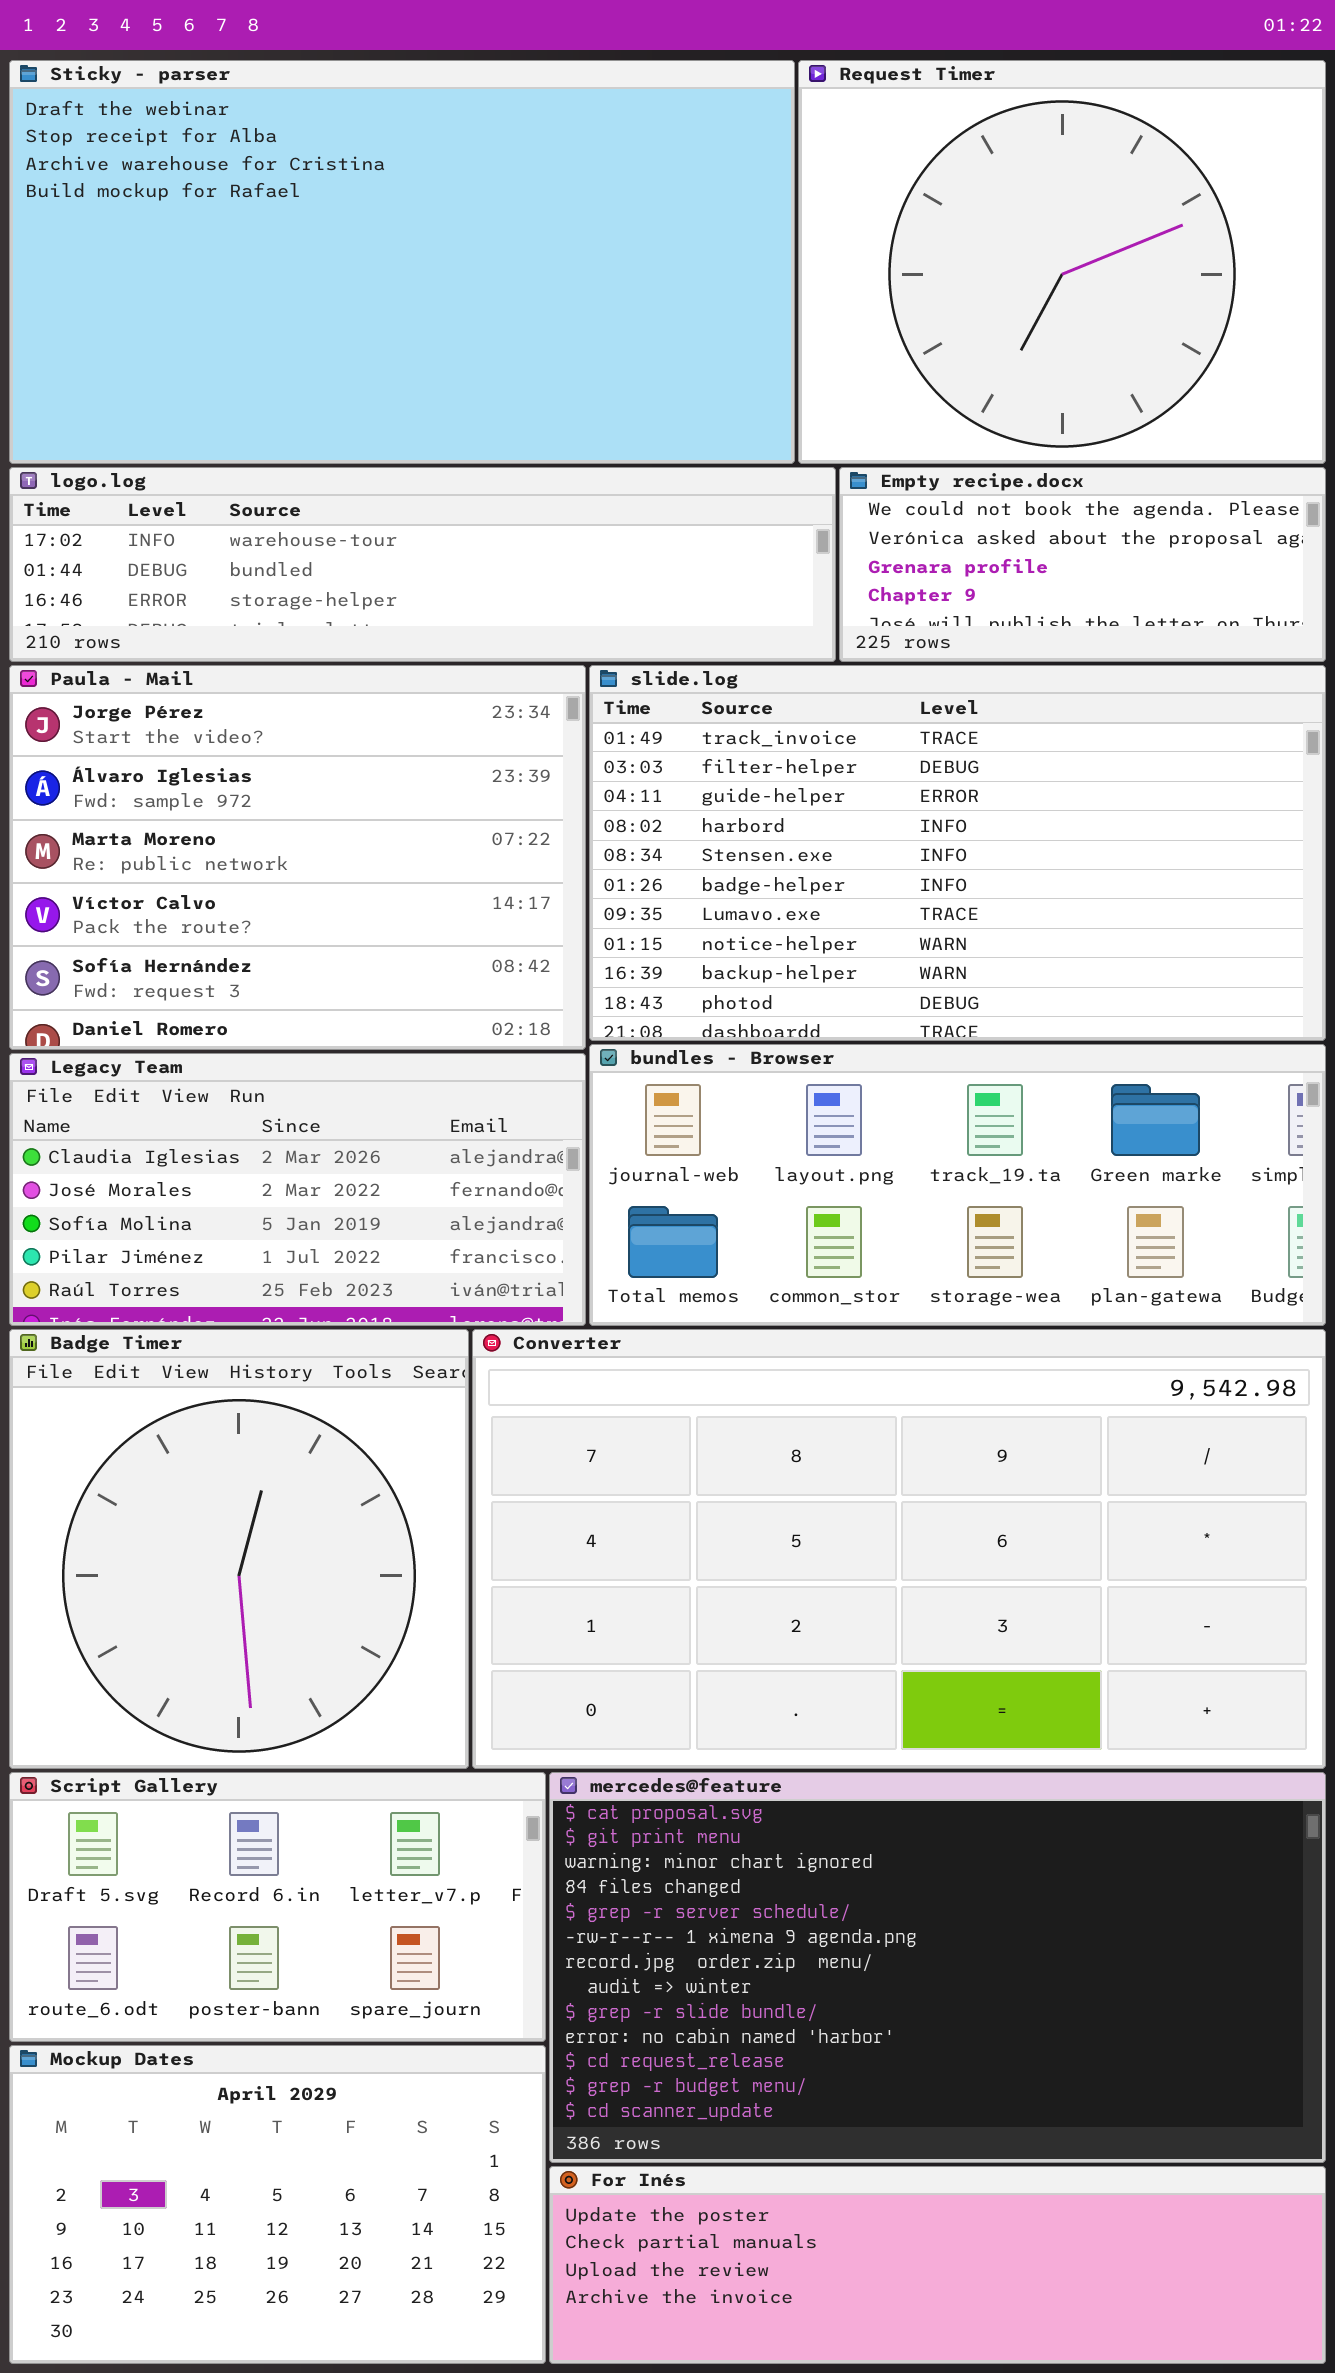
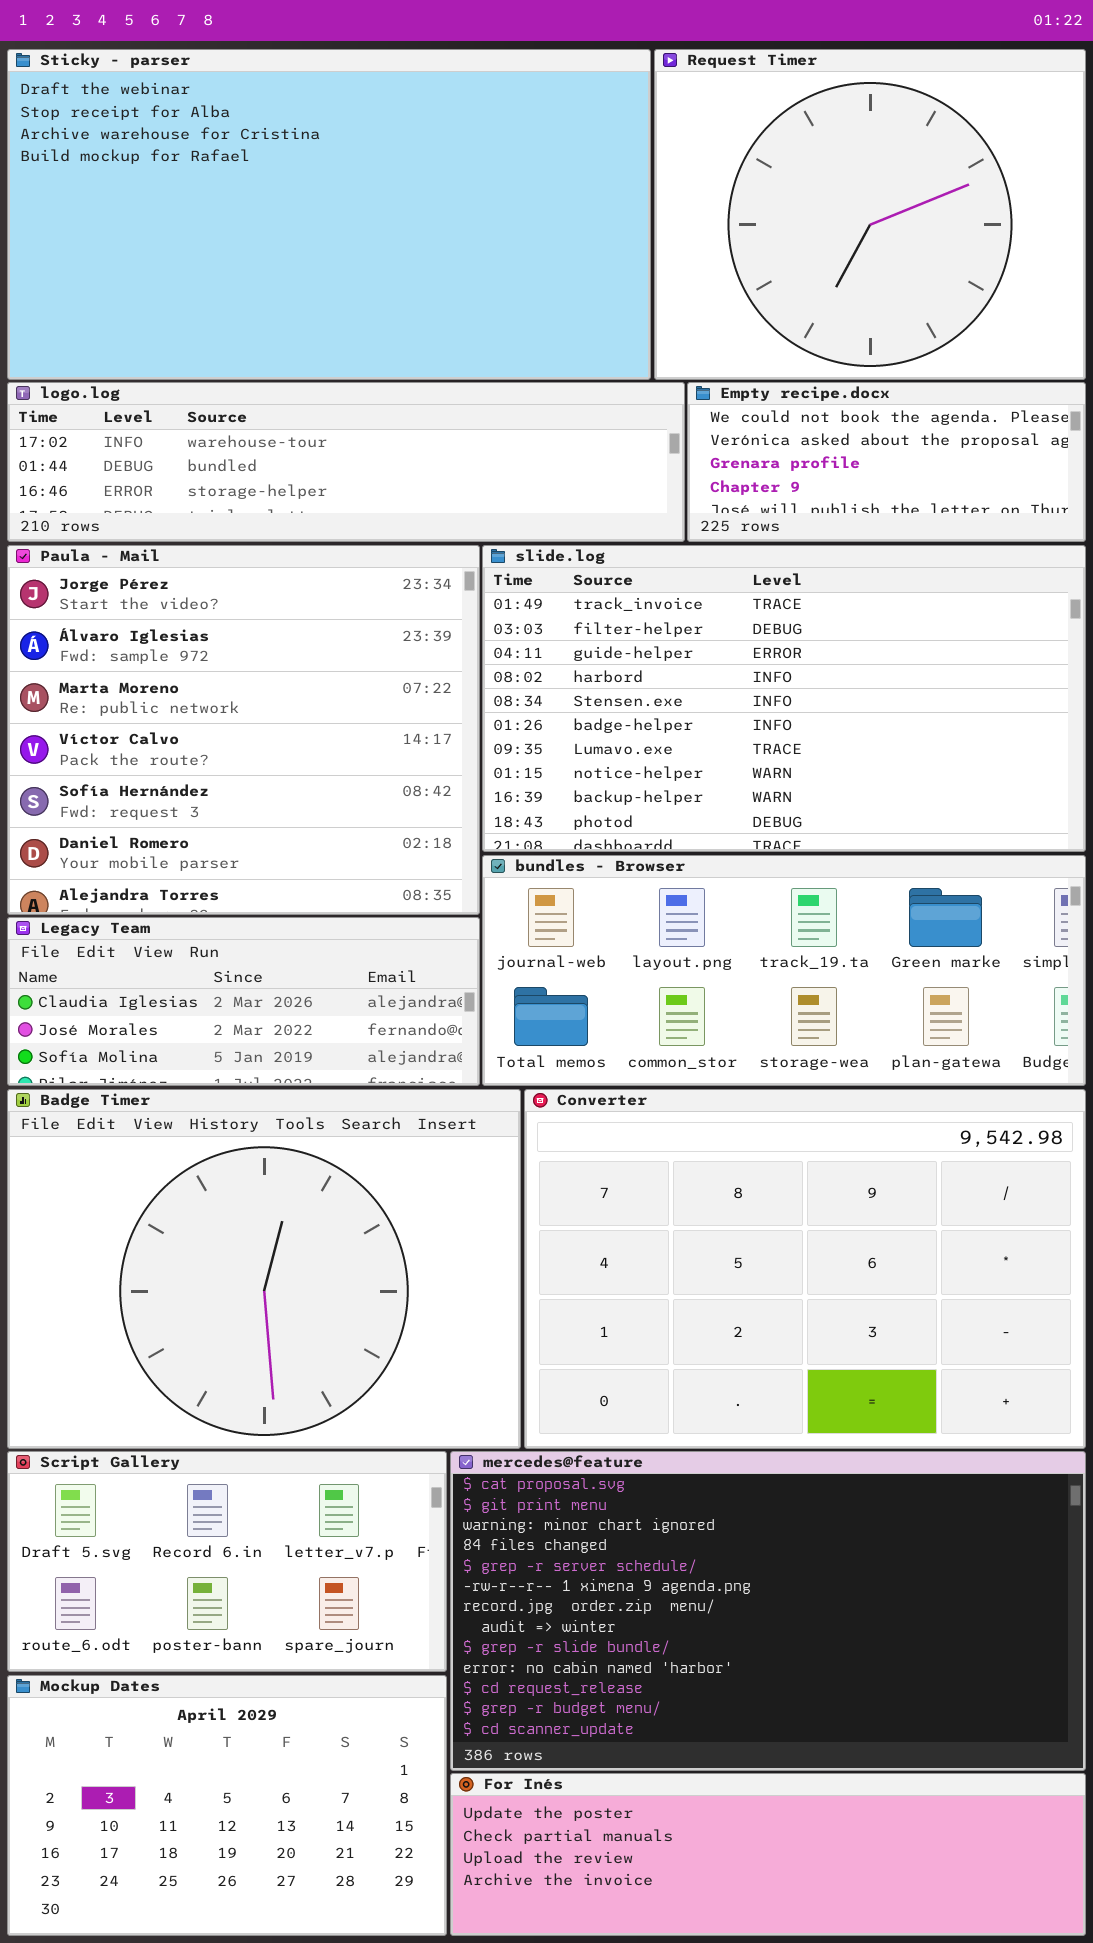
Paula - Mail: [9,665,586,1050] -> [7,545,480,915], resized
Legacy Team: [9,1053,586,1326] -> [7,917,480,1086], resized
Badge Timer: [9,1329,469,1769] -> [7,1089,521,1449], resized
Converter: [472,1329,1326,1769] -> [524,1089,1086,1449], resized

